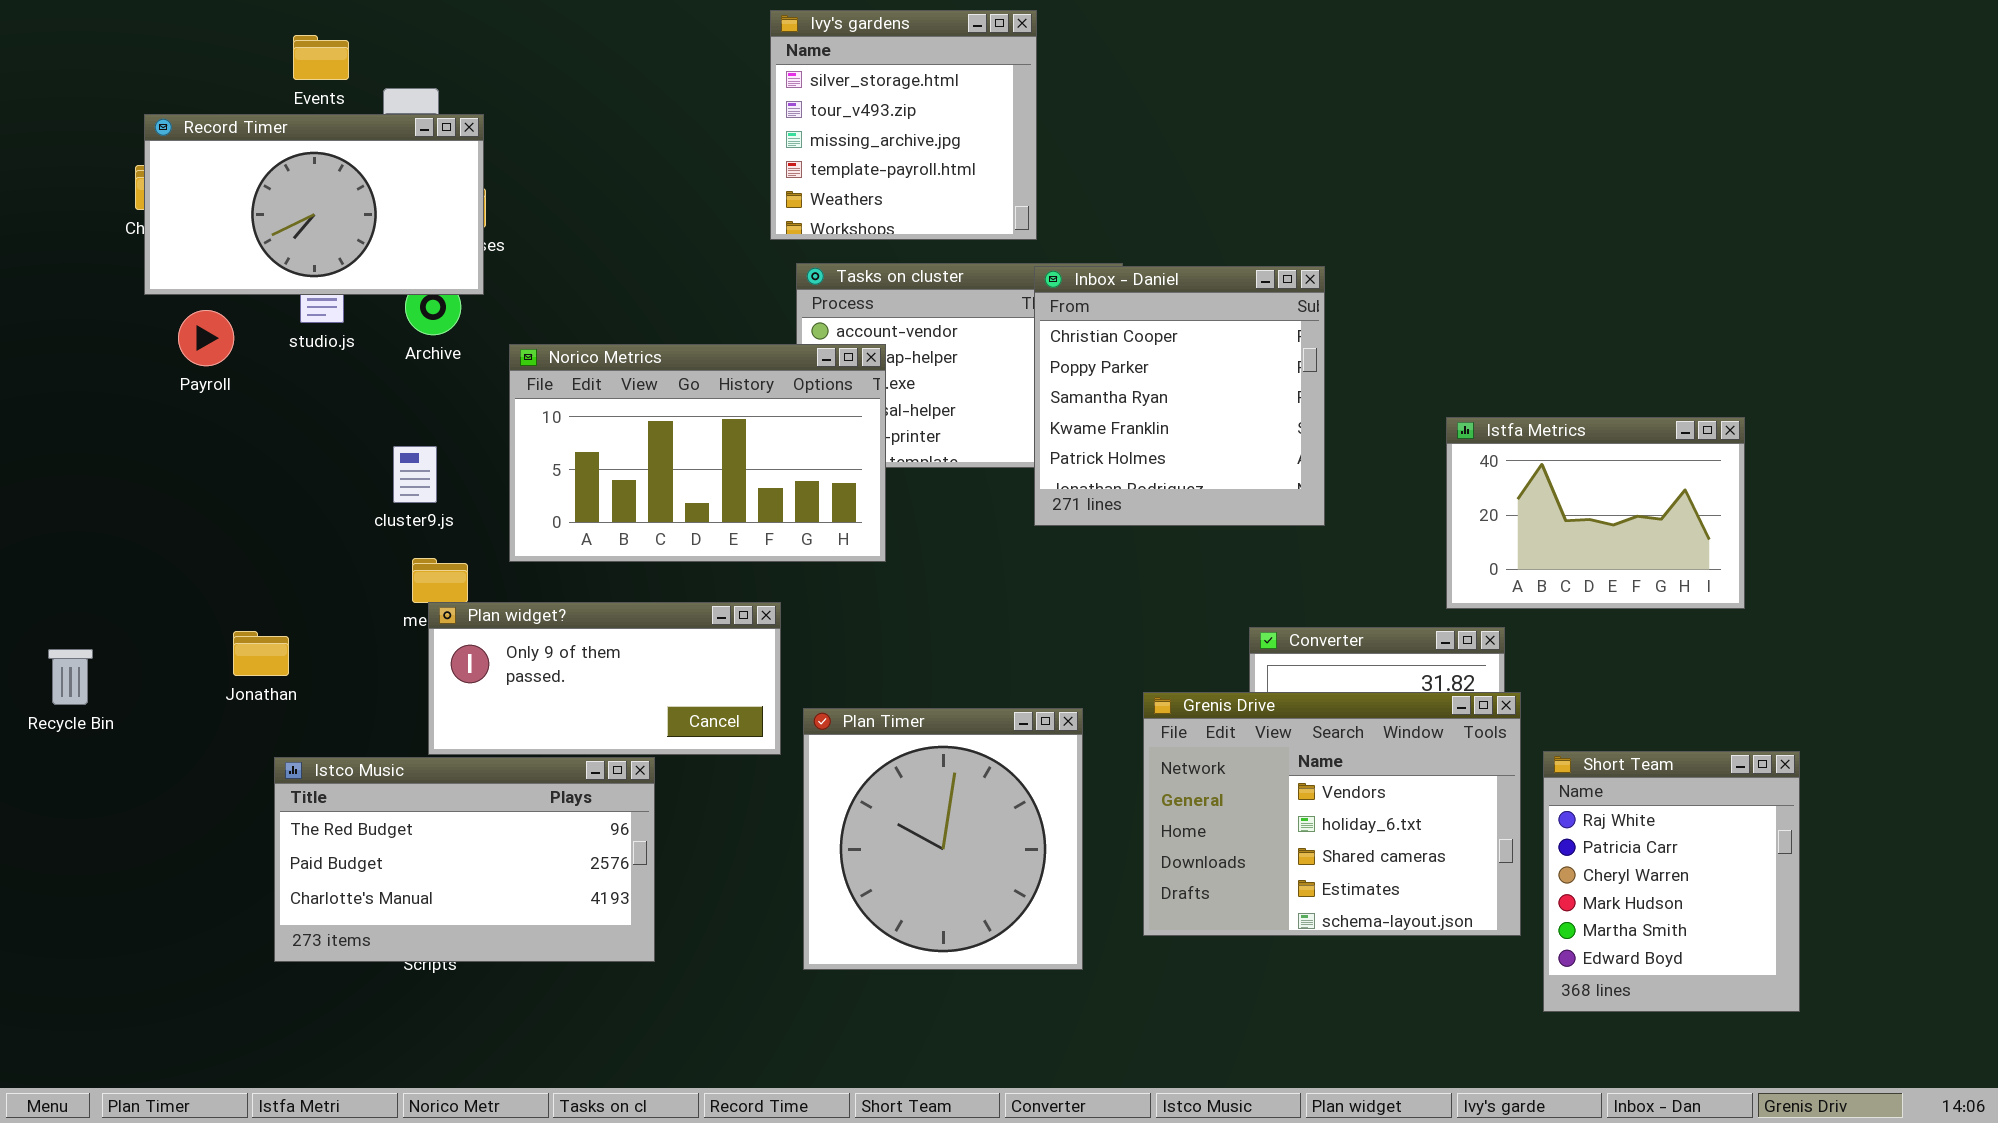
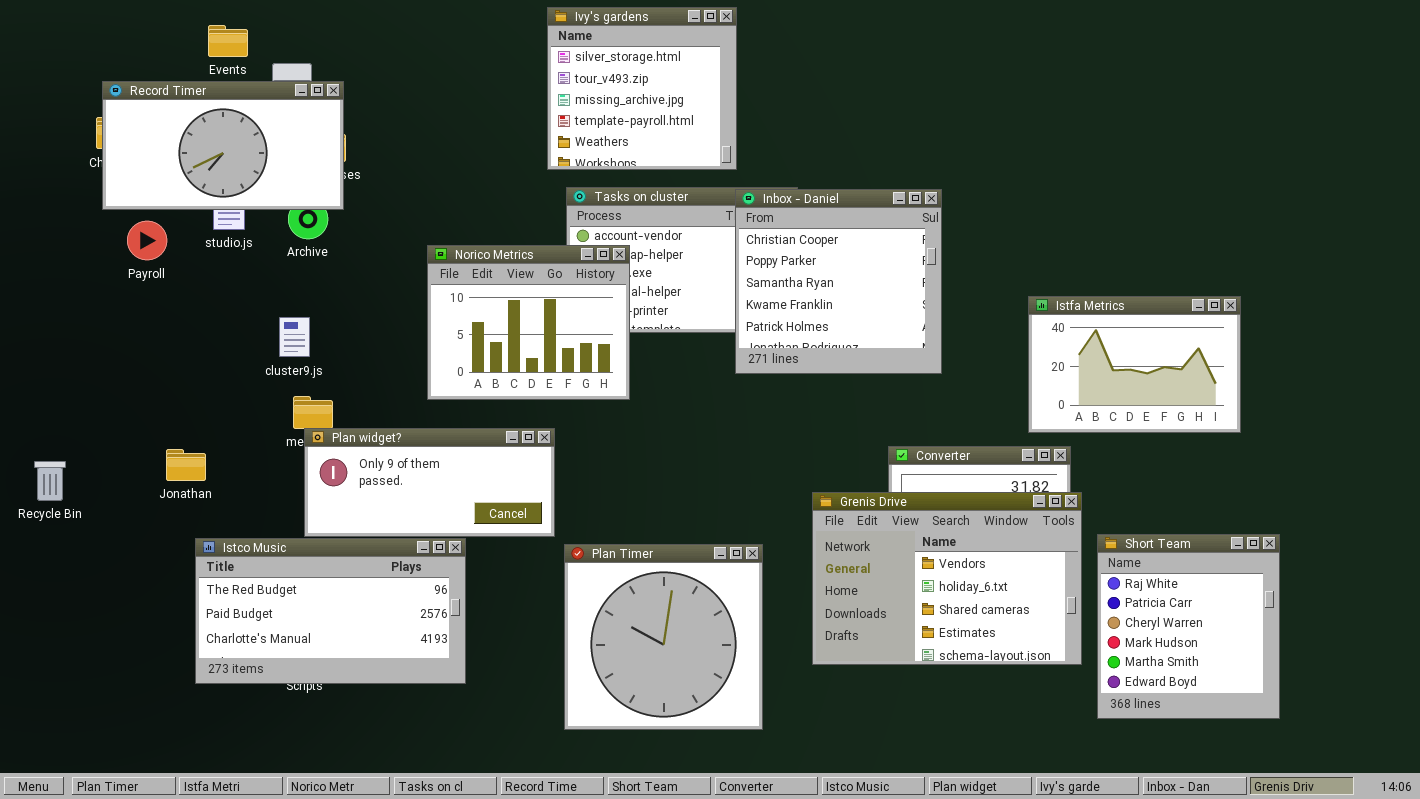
Norico Metrics: [509,344,886,562] -> [427,245,630,400], resized
Plan Timer: [803,708,1083,970] -> [564,544,763,730], moved

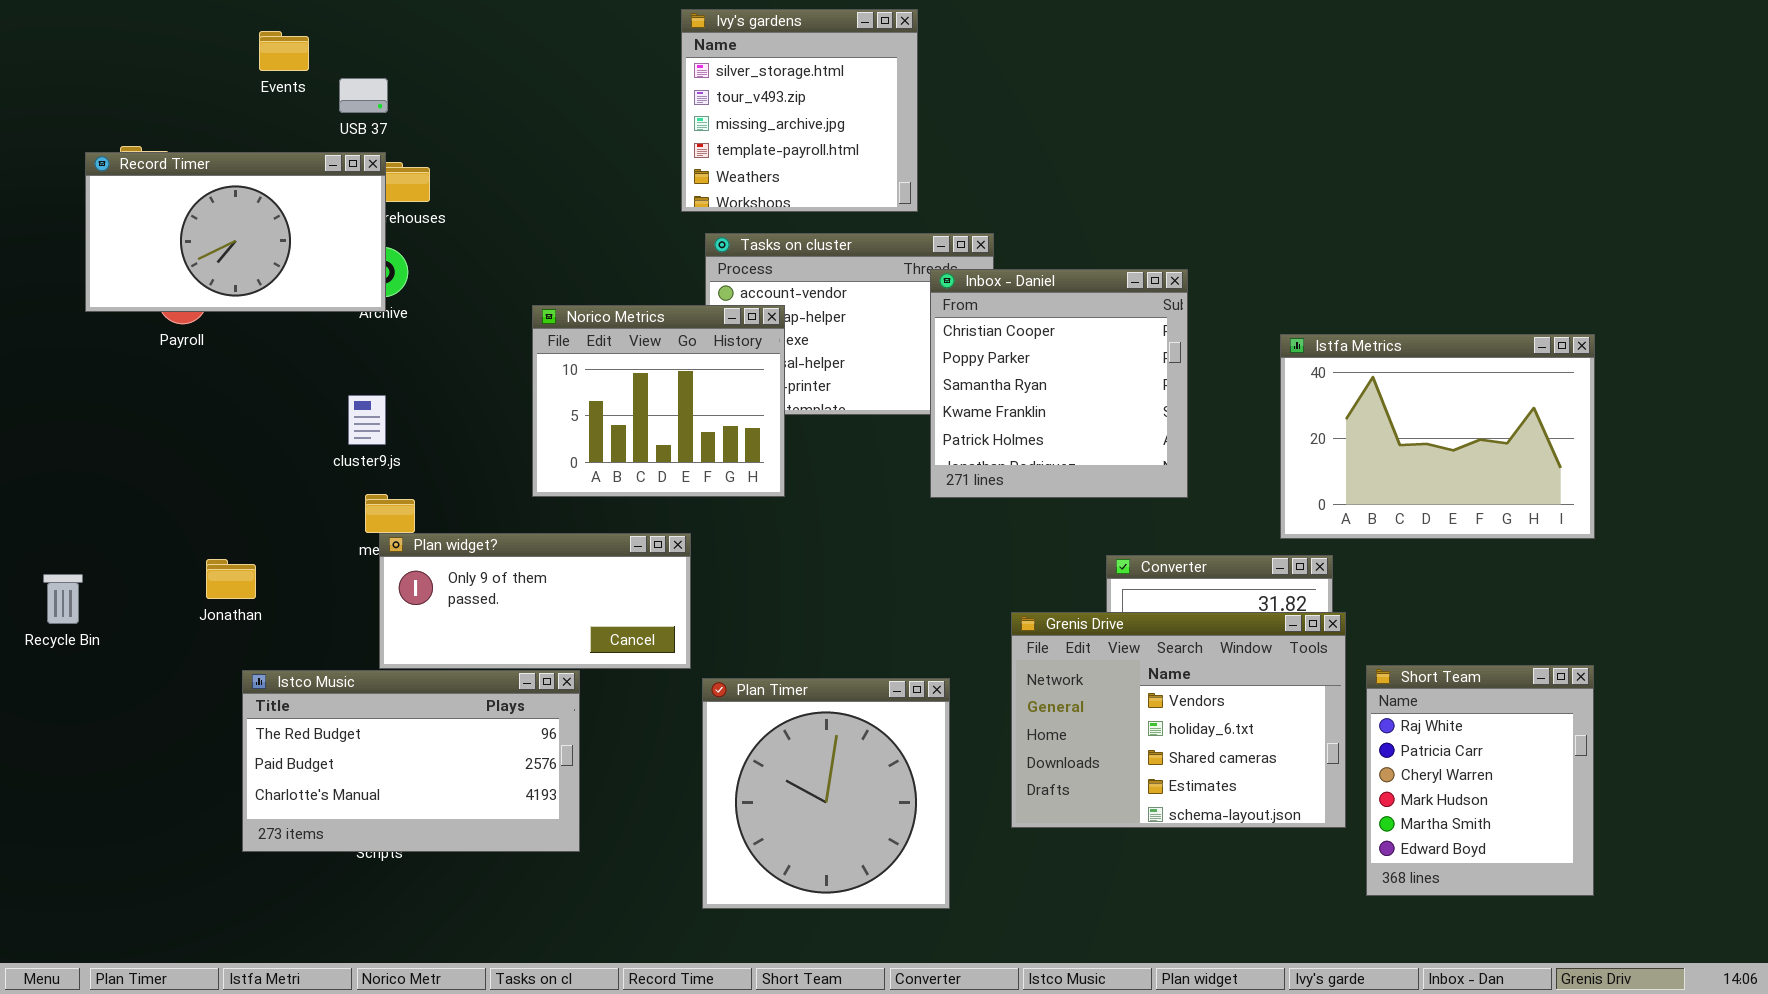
Record Timer: [102,81,344,210] -> [85,152,386,312], moved
Inbox - Daniel: [735,189,942,374] -> [930,269,1188,498], moved
Istfa Metrics: [1028,296,1241,433] -> [1280,334,1595,539], resized

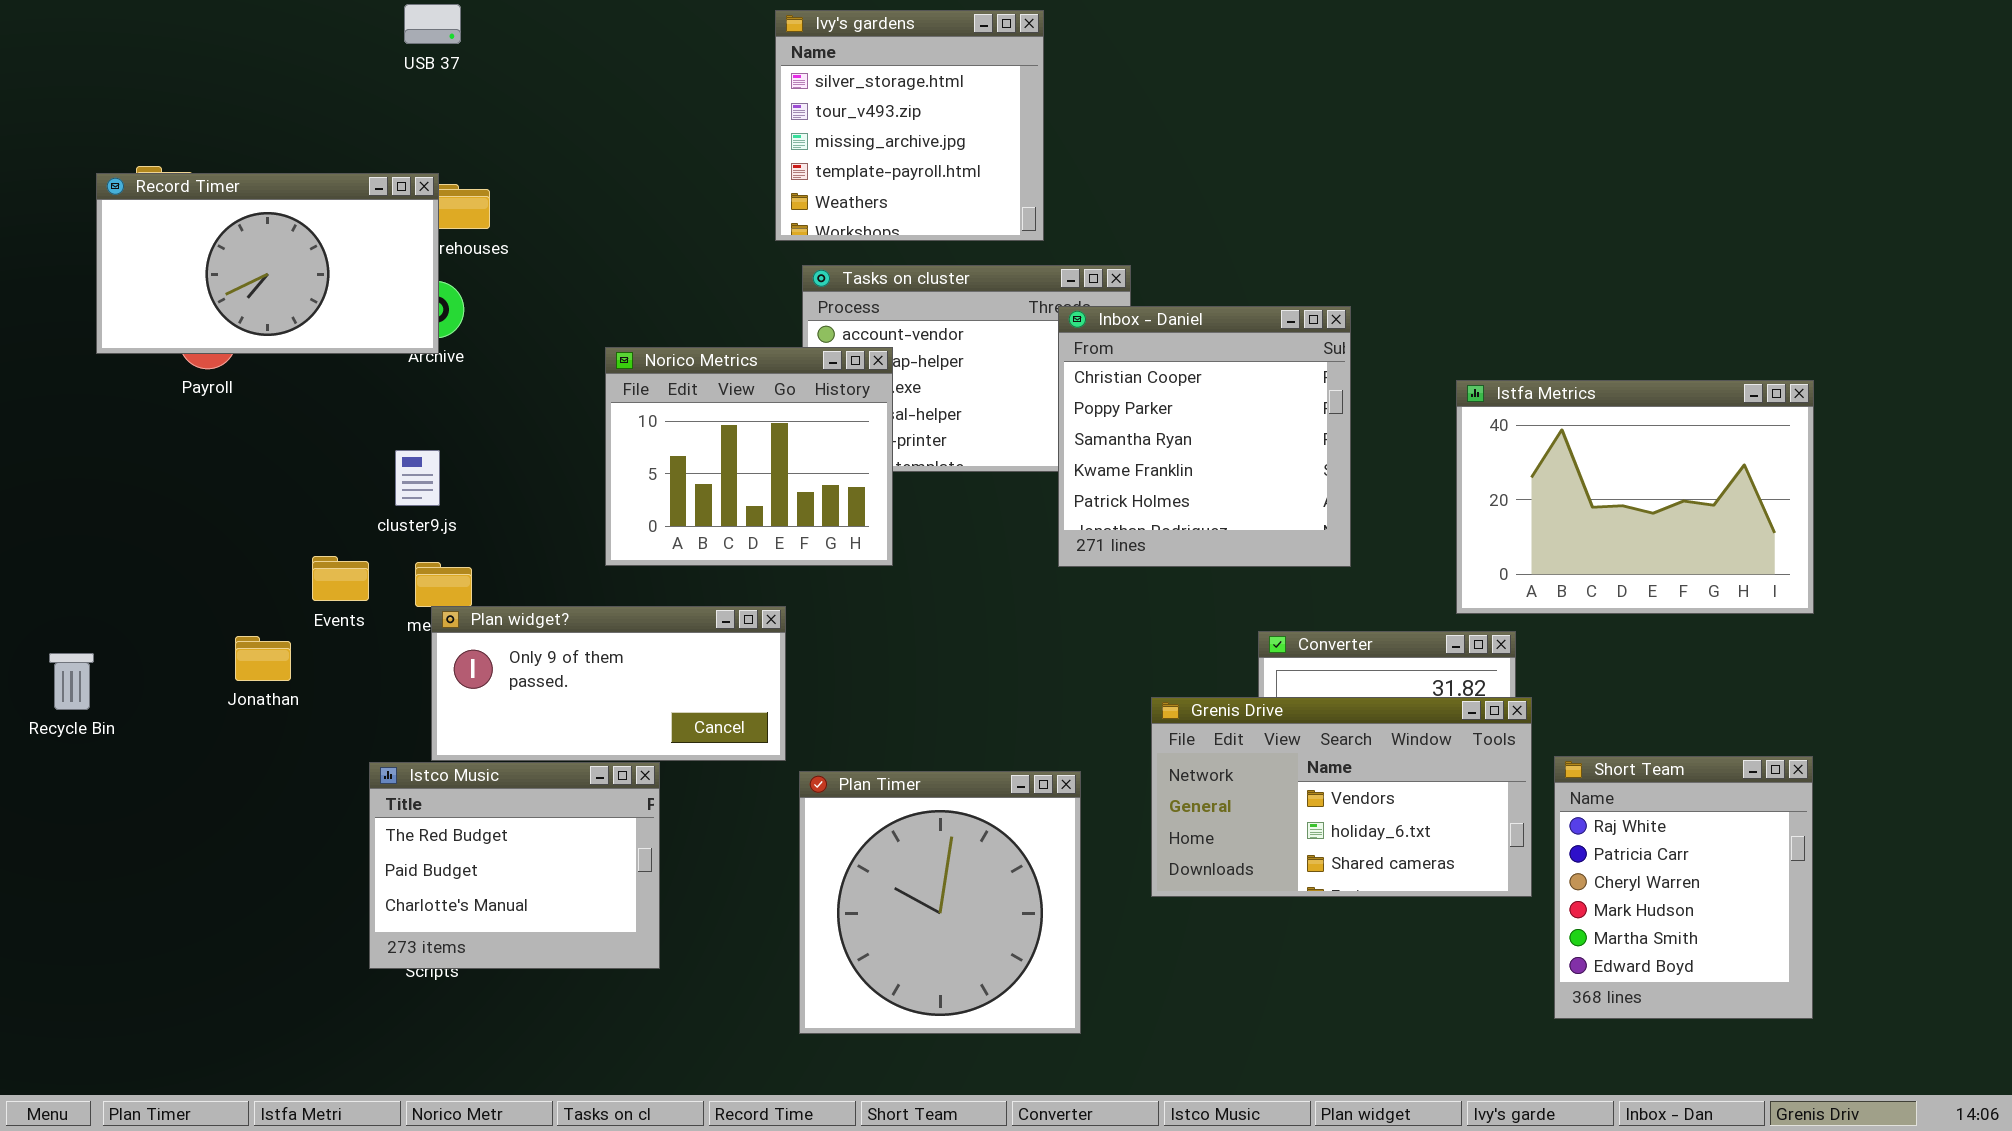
Events: [259,31,309,71] -> [312,556,369,601], moved
USB 37: [339,78,388,113] -> [404,4,461,44], moved
Grenis Drive: [1011,612,1346,828] -> [1151,697,1532,897], resized
Istco Music: [242,670,580,852] -> [369,762,660,969], resized

